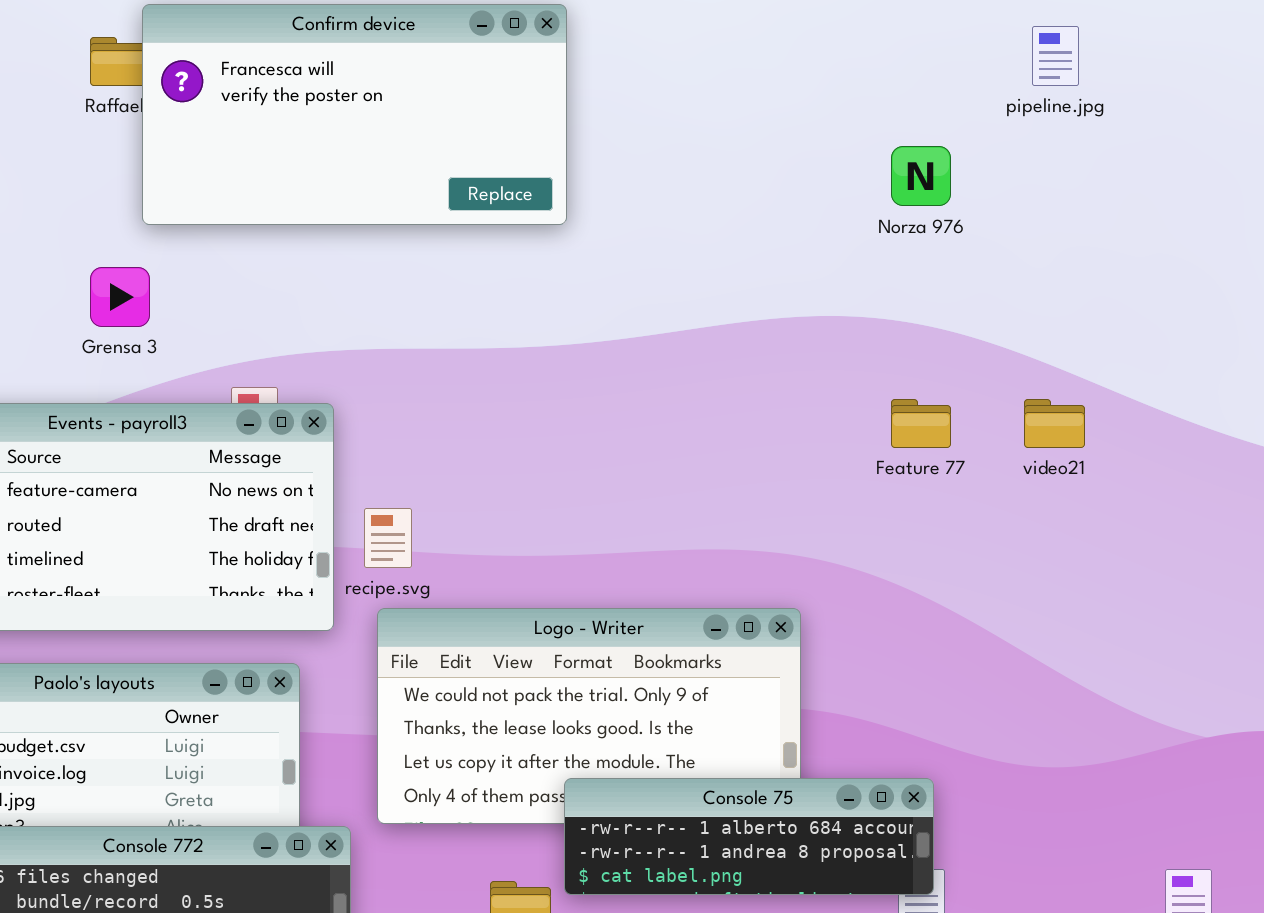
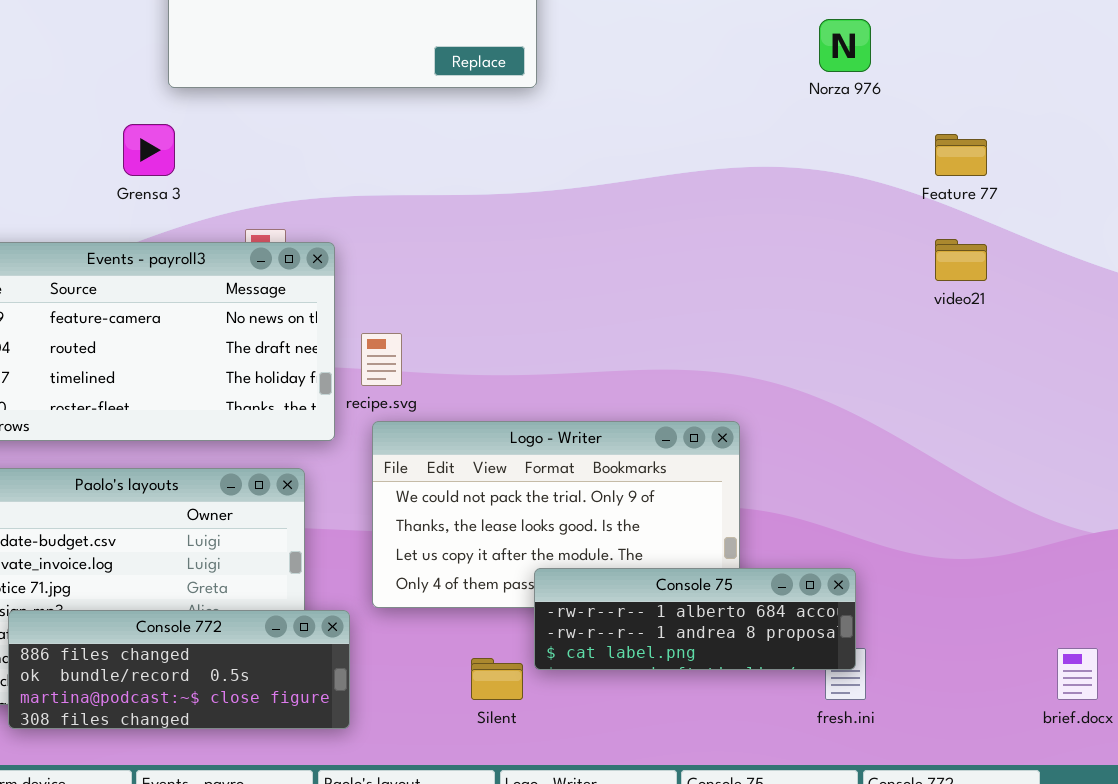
Feature 77: [891,399,951,448] -> [935,134,987,176], moved

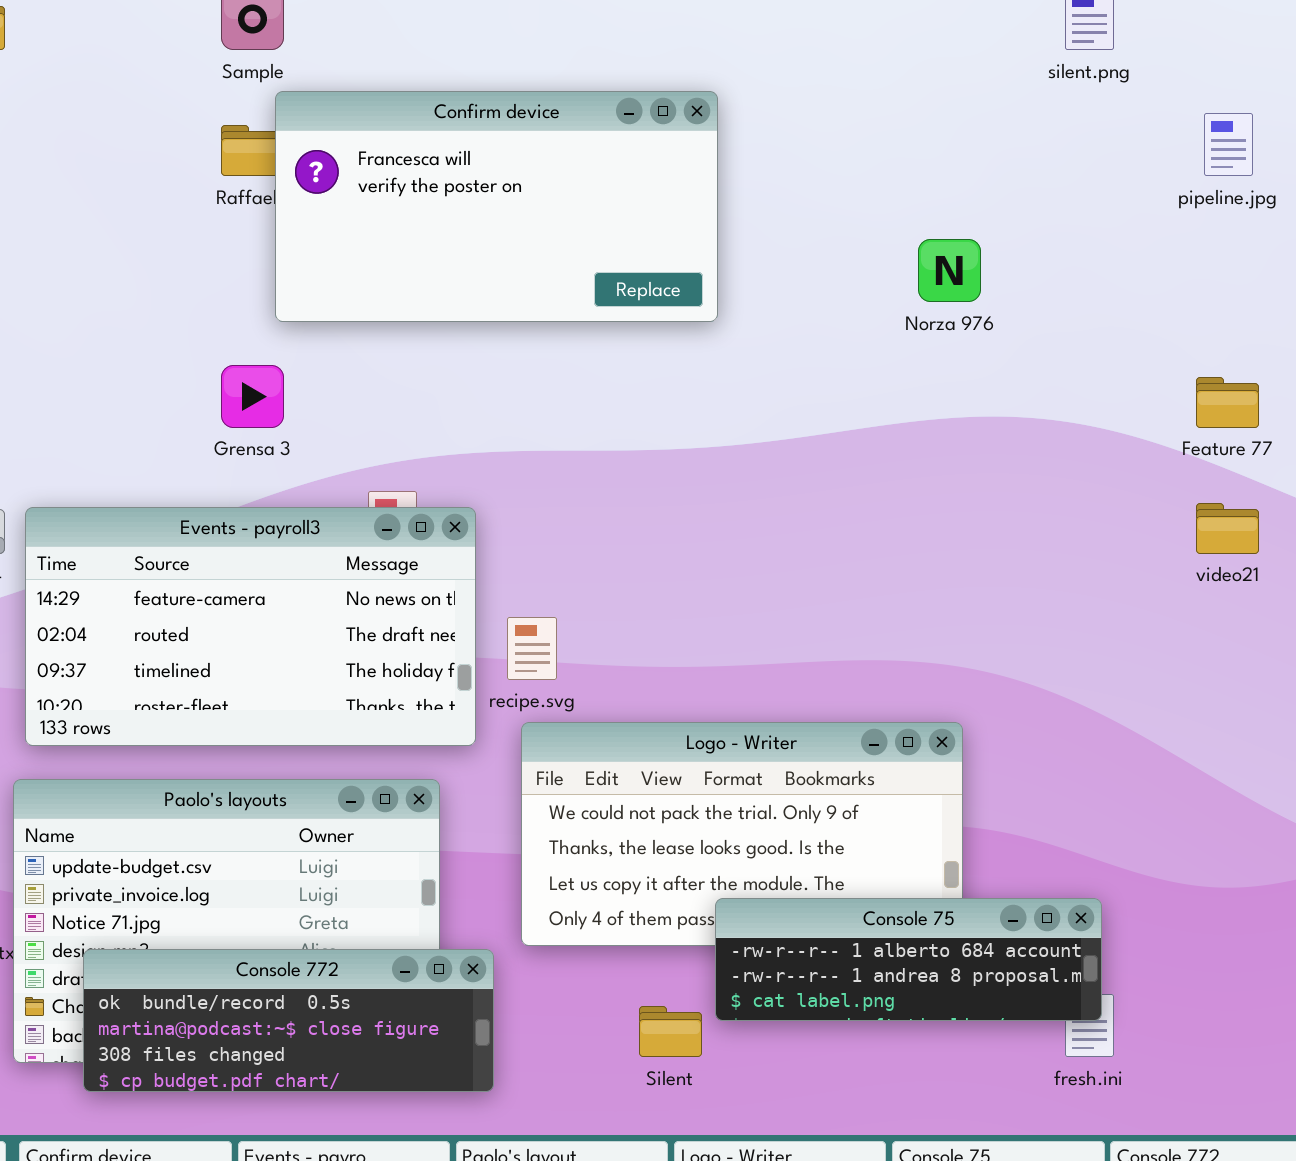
Norza 976: [819,19,871,72] -> [918,239,981,302], moved
Console 772: [8,610,350,729] -> [83,949,494,1092], scrolled down 1 row

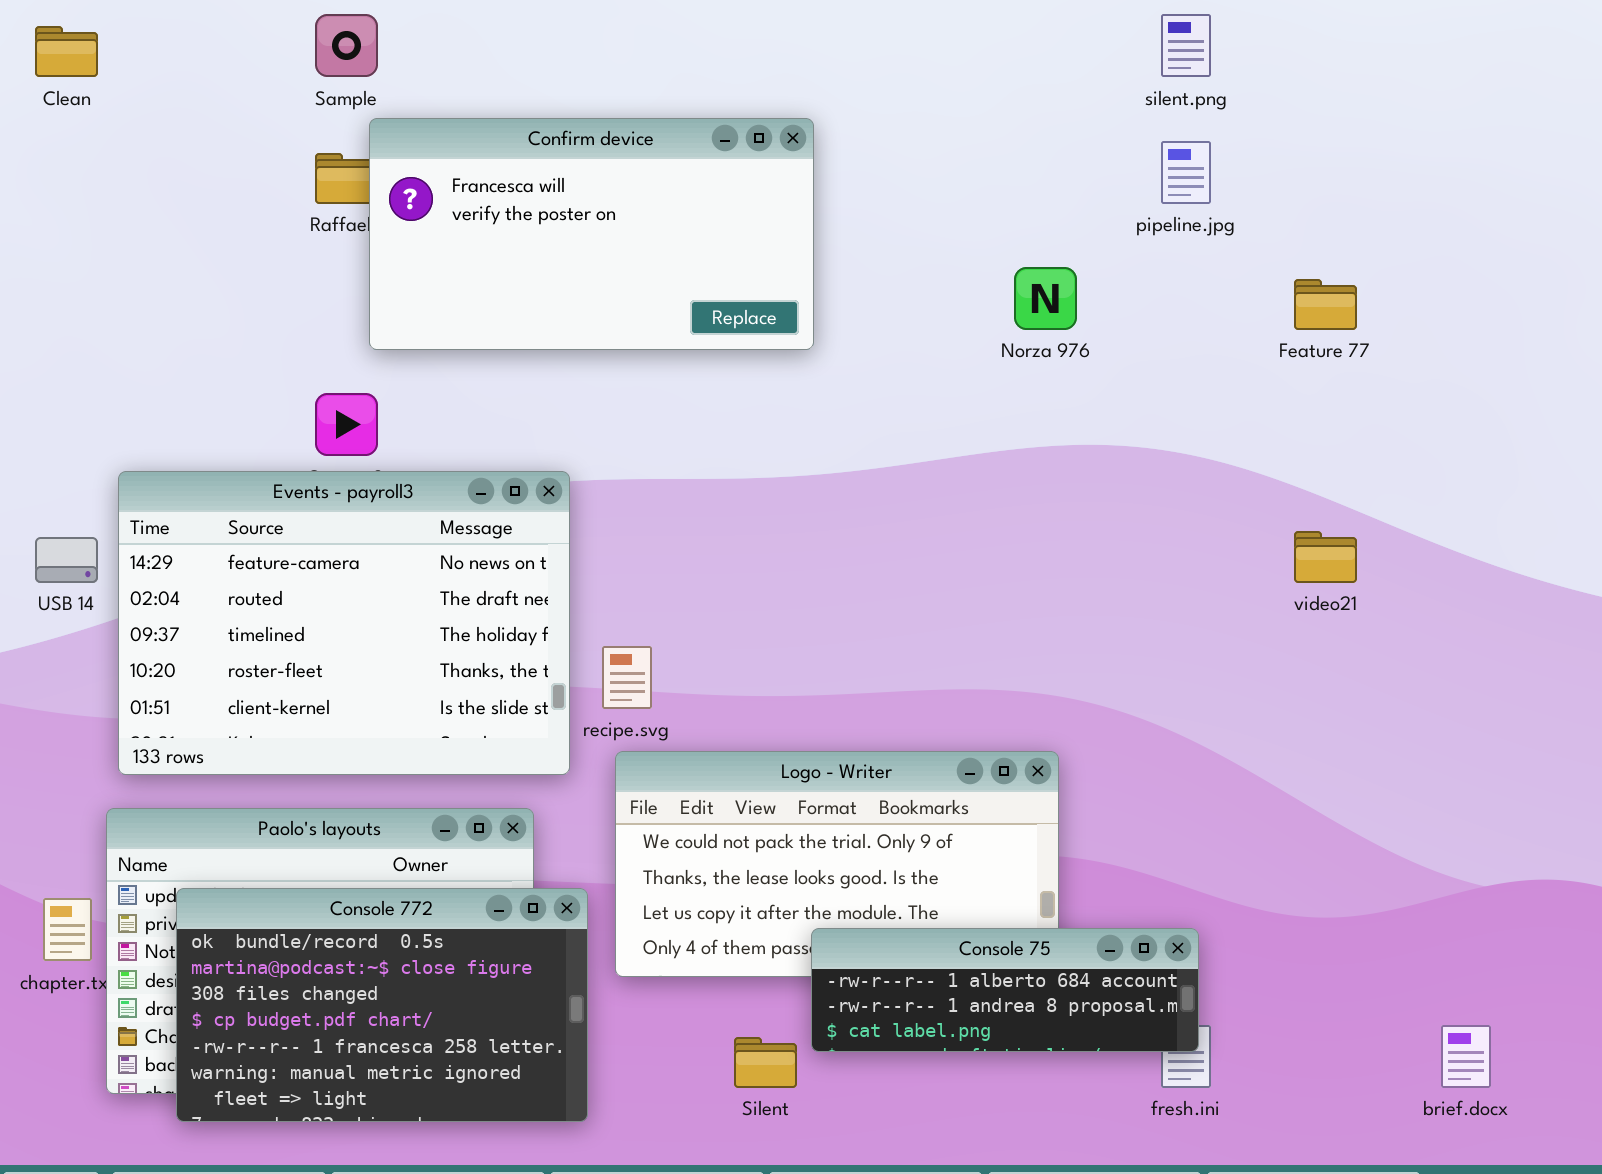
pipeline.jpg: [1204,113,1253,176] -> [1161,141,1211,204], moved
Feature 77: [1196,377,1259,428] -> [1294,279,1357,330], moved
Events - payroll3: [25,507,476,746] -> [118,471,570,775], resized
Console 772: [83,949,494,1092] -> [176,888,588,1122], resized

